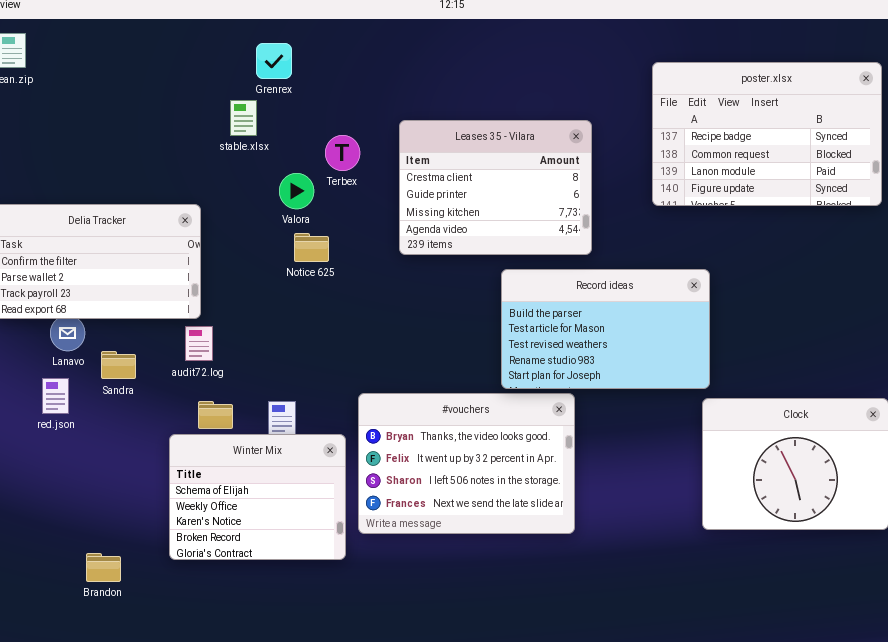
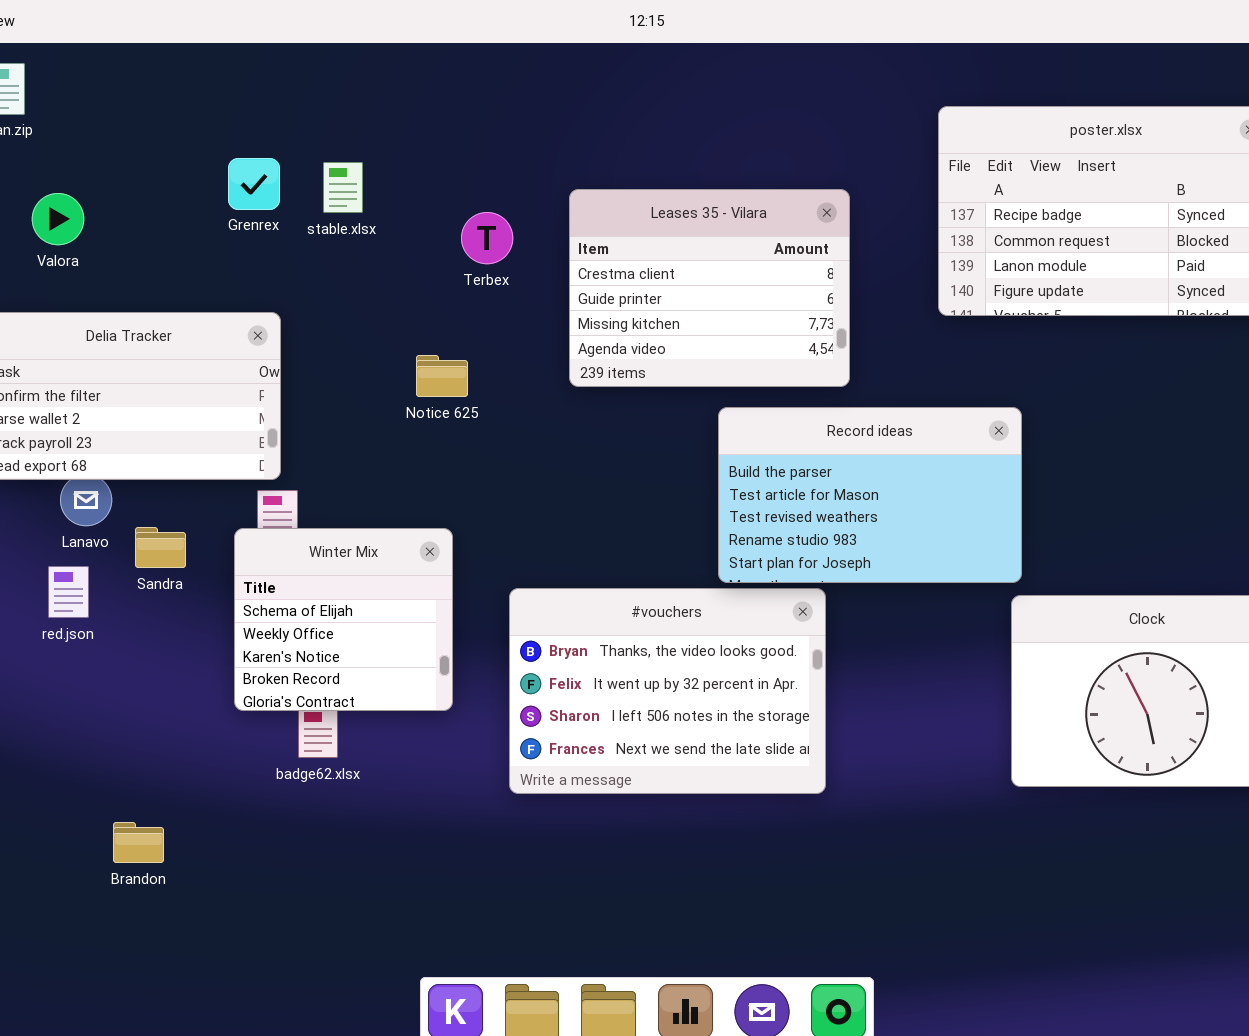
Grenrex: [256,43,292,79] -> [228,158,280,210], moved
Valora: [279,173,314,209] -> [32,193,84,245], moved
Winter Mix: [169,434,346,560] -> [234,528,453,711], moved, resized

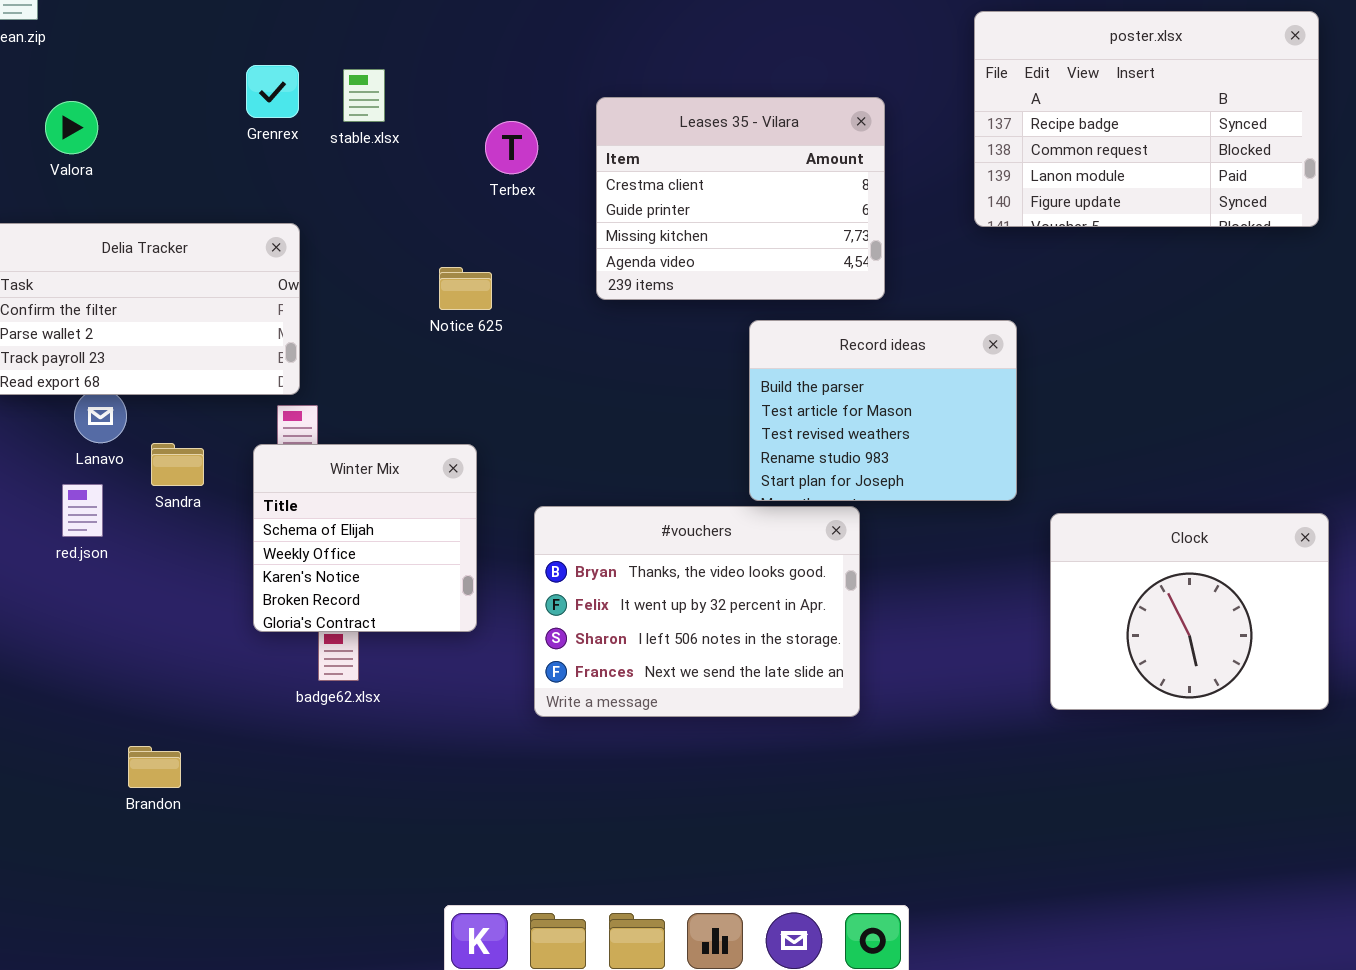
Record ideas: [718,407,1022,583] -> [749,320,1017,501], resized

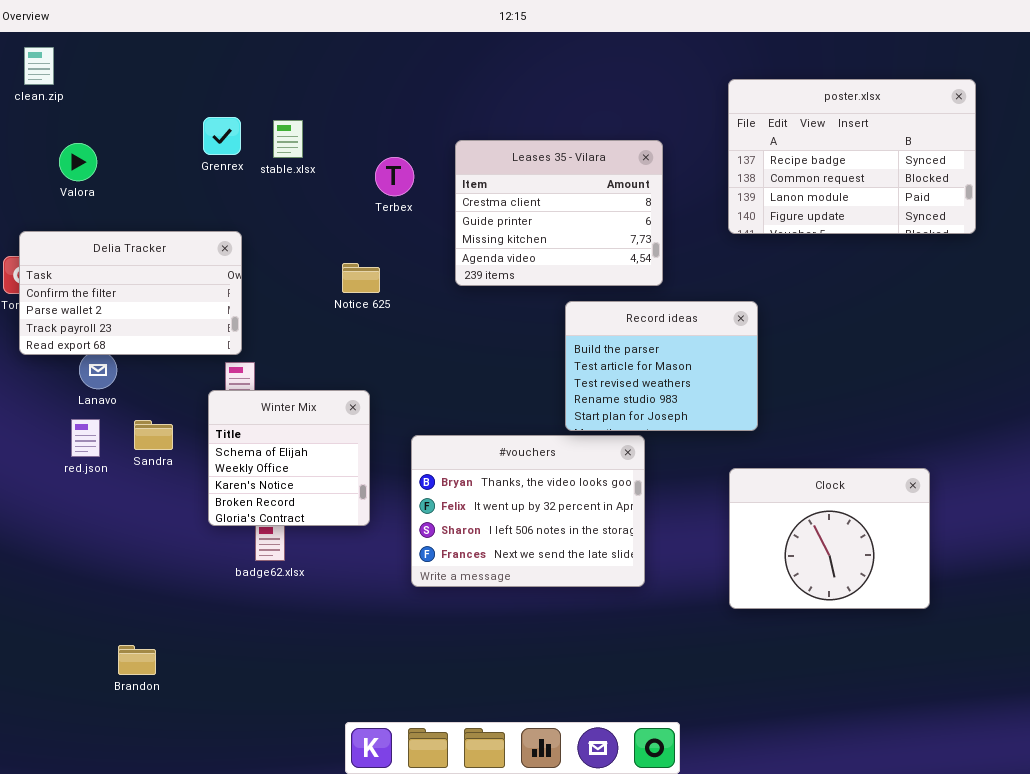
Sandra: [151,443,204,486] -> [134,420,173,450], moved
Clock: [1050,513,1329,710] -> [729,468,930,609], moved
Brandon: [128,746,181,788] -> [118,645,156,675], moved

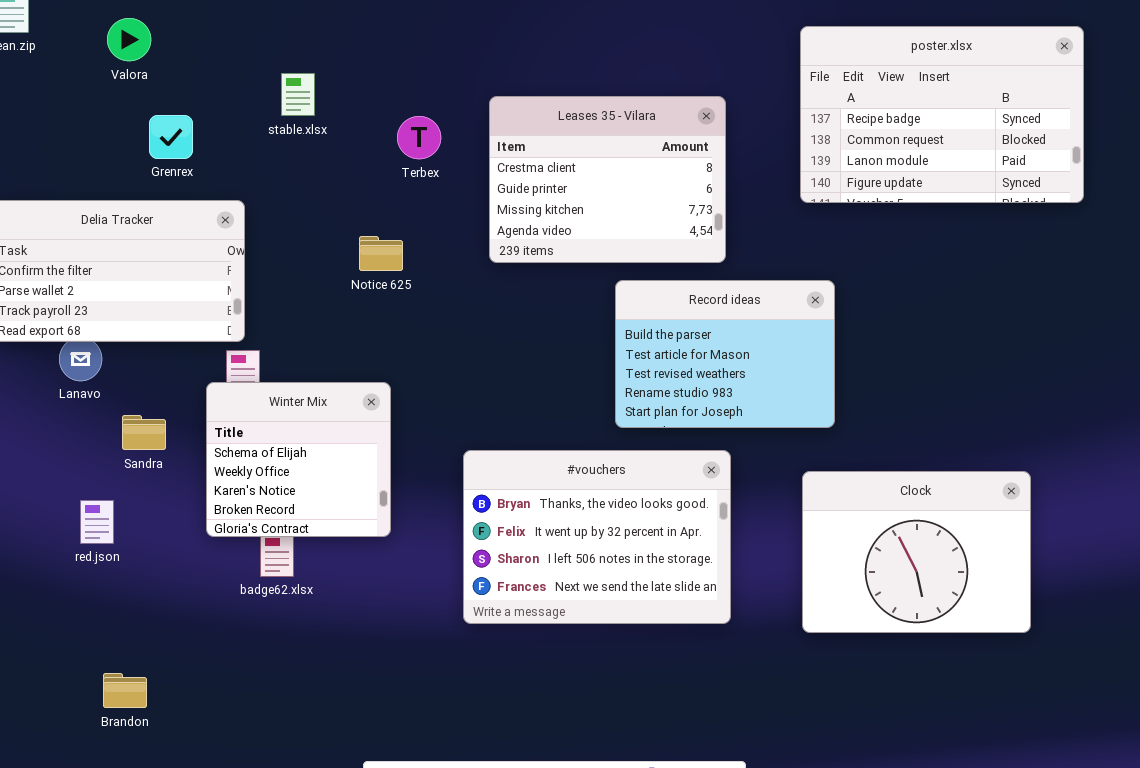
Grenrex: [203,117,241,155] -> [149,115,193,159], moved
Valora: [59,143,97,181] -> [107,18,151,61], moved
red.json: [71,419,100,457] -> [80,500,114,544], moved
#vouchers: [411,435,645,587] -> [463,450,731,624], moved

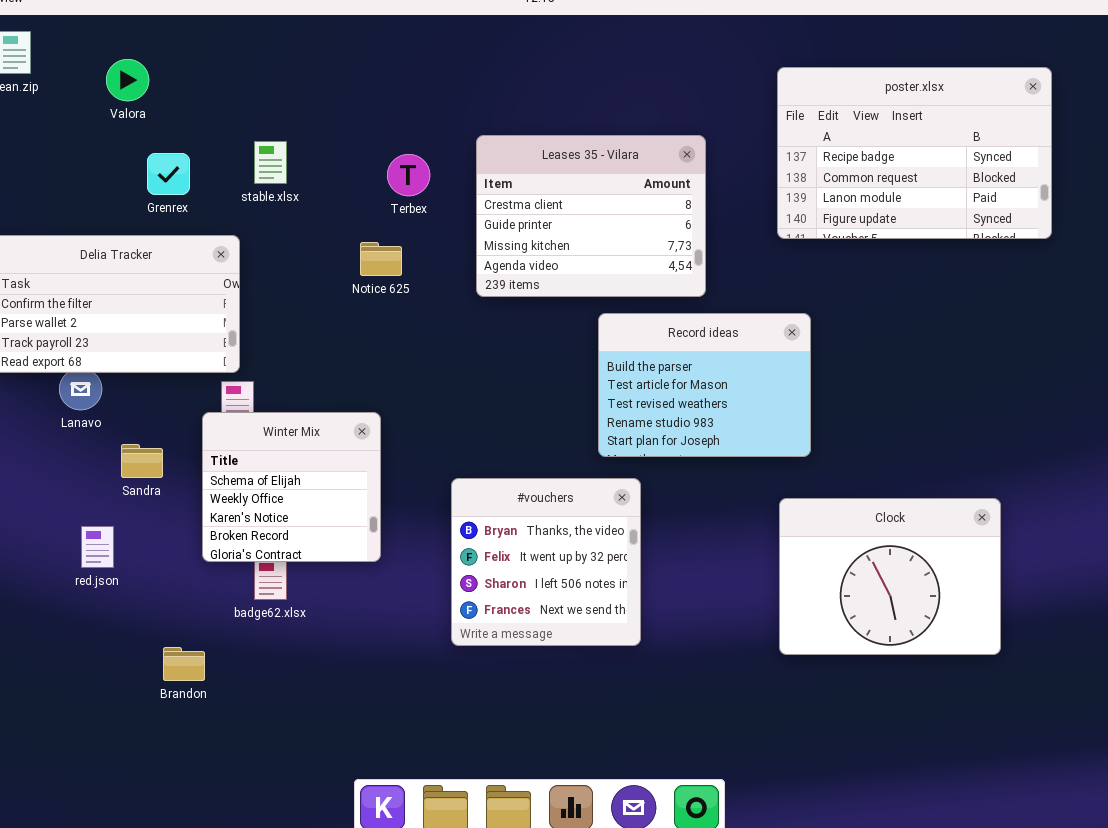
stable.xlsx: [281,73,315,116] -> [254,141,287,184], moved
Notice 625: [359,236,403,271] -> [360,242,402,276], moved
#vouchers: [463,450,731,624] -> [451,478,641,646], resized
Brandon: [103,673,147,708] -> [163,647,205,681], moved

